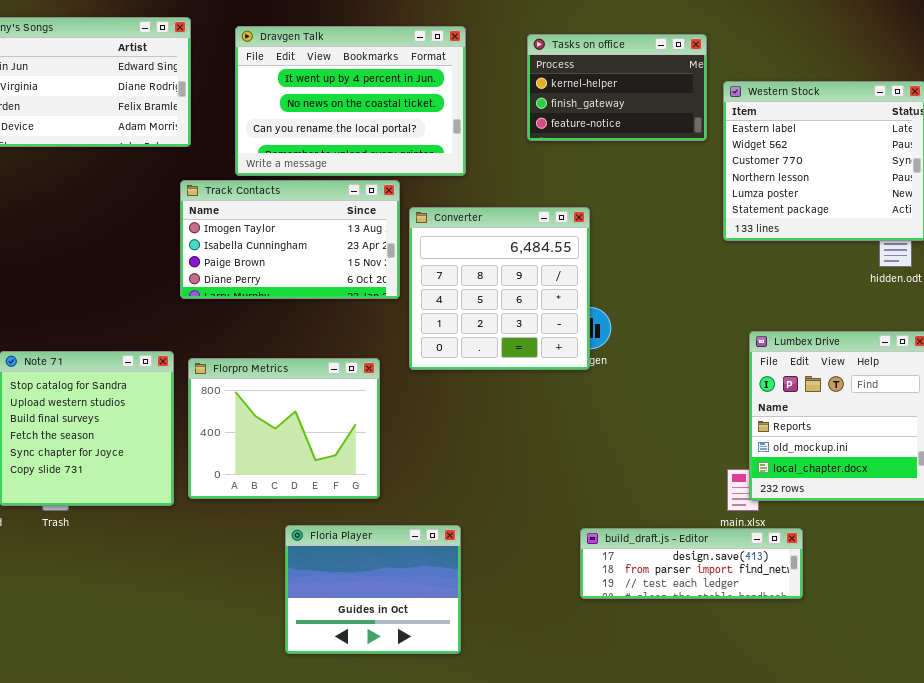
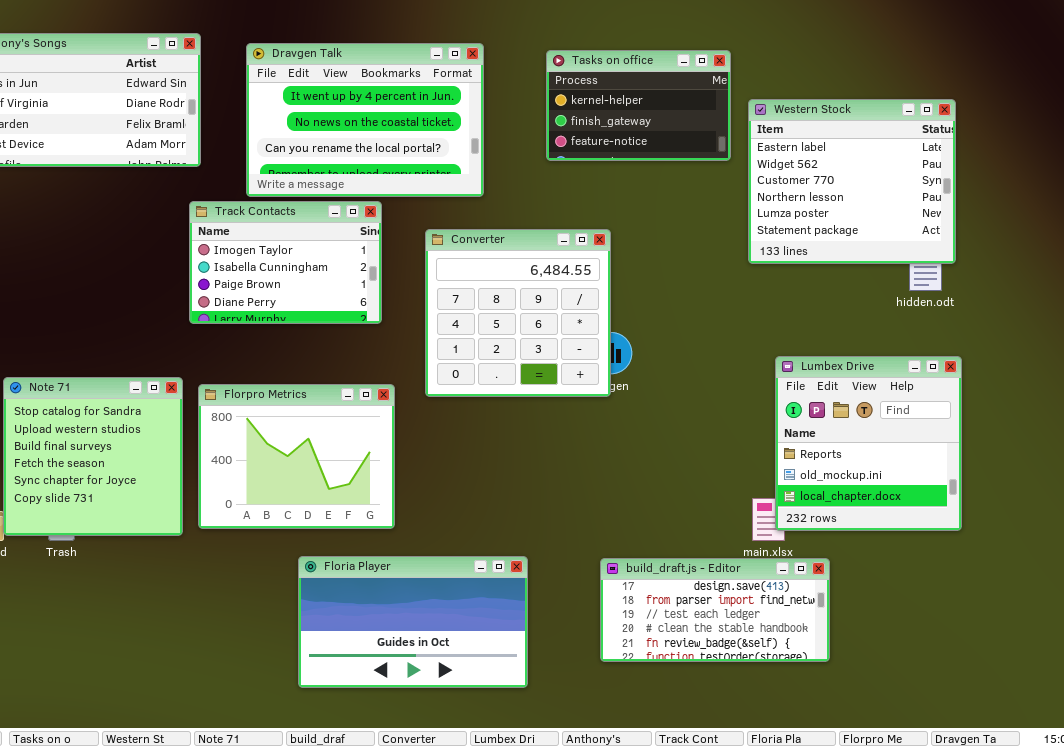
Track Contacts: [180,180,400,299] -> [189,201,382,324], resized
Floria Player: [285,525,461,654] -> [298,556,528,688], resized
build_draft.js - Editor: [580,528,803,599] -> [600,558,830,662], resized

